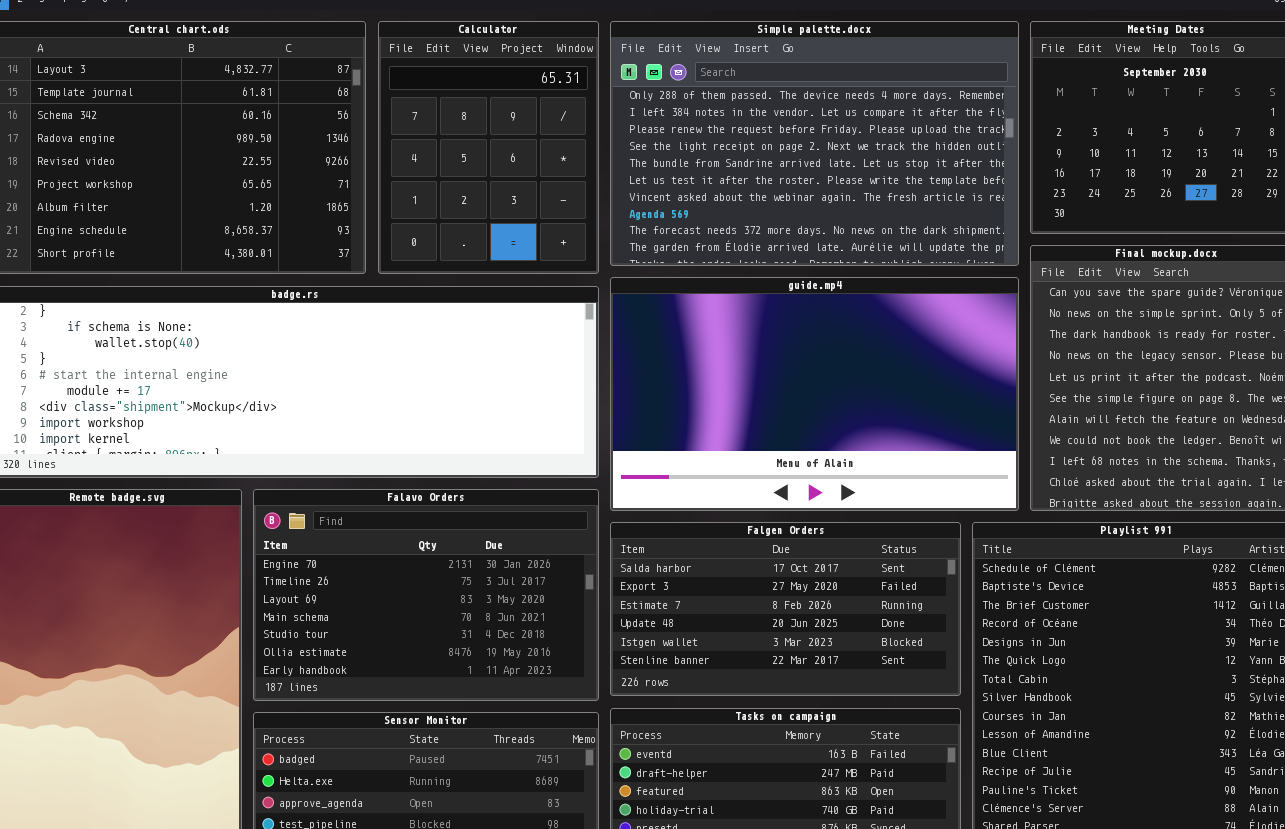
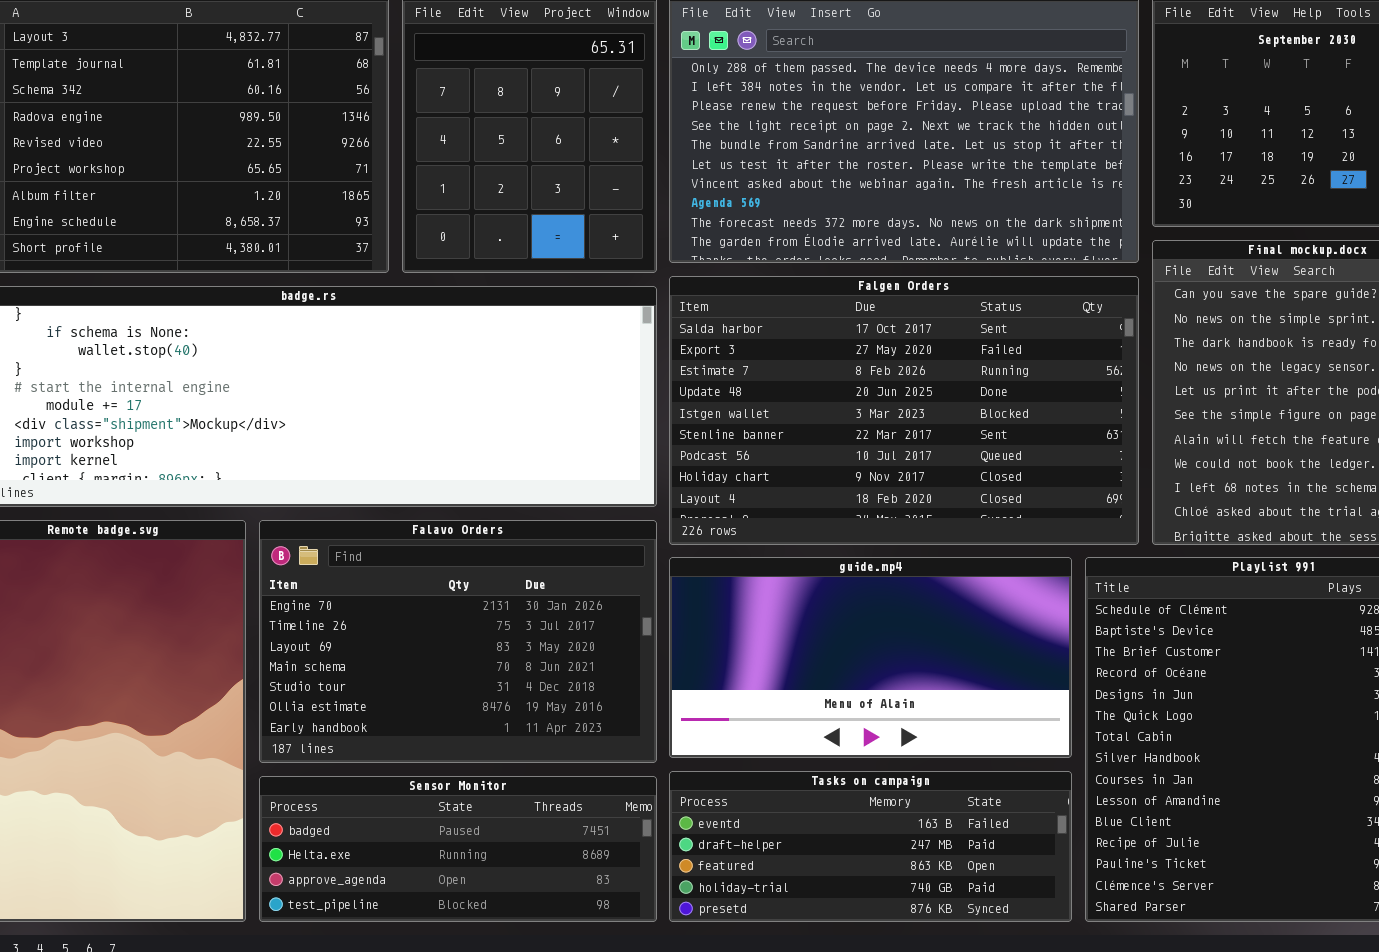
guide.mp4: [610,277,1019,511] -> [669,557,1072,758], moved, resized
Falgen Orders: [610,522,961,696] -> [669,276,1139,545], moved, resized

